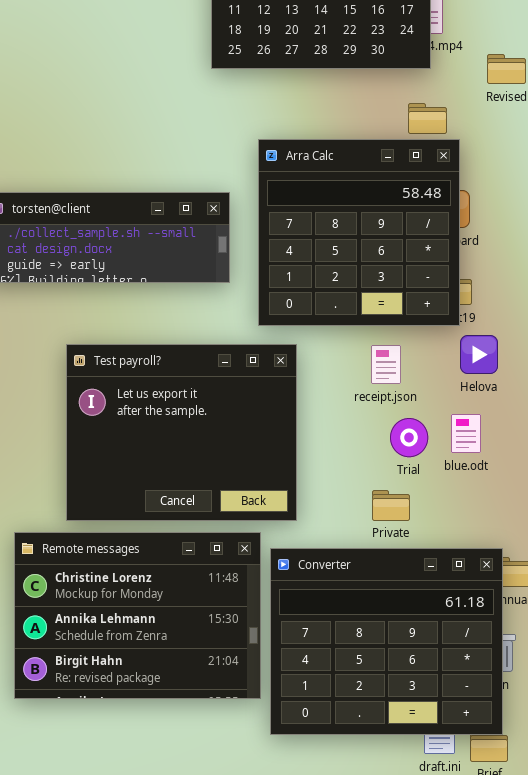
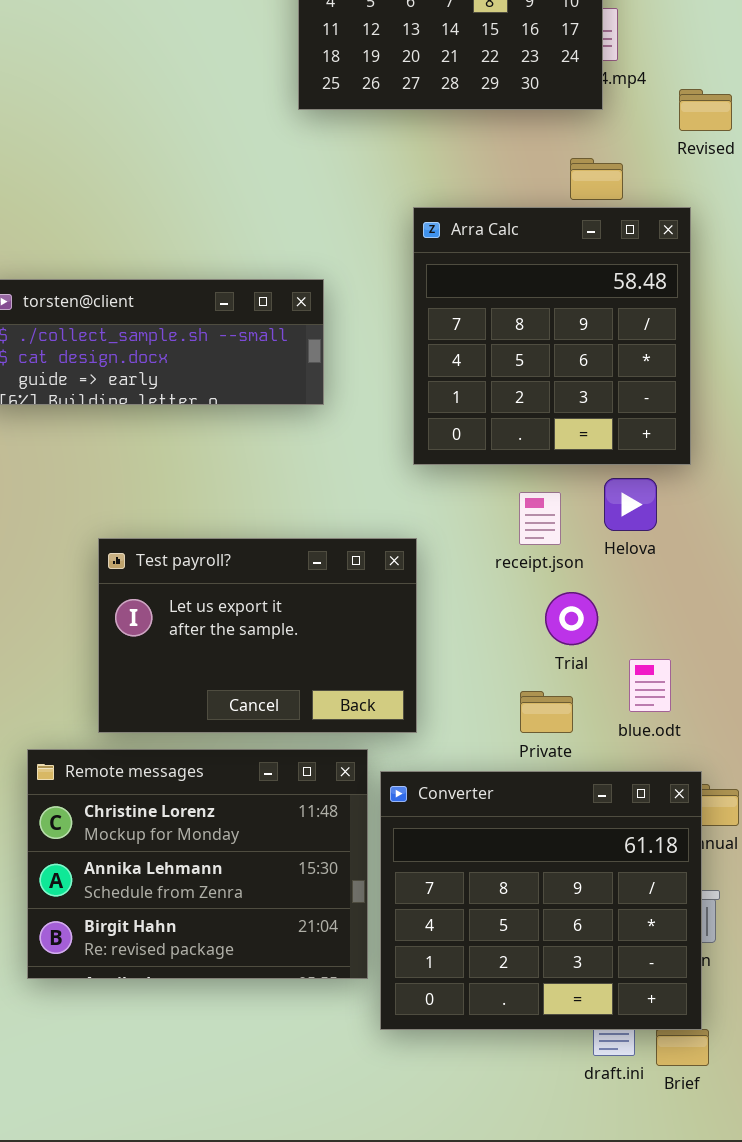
Arra Calc: [258,139,460,326] -> [413,207,691,465], moved
Helova: [460,335,498,374] -> [604,478,657,531], moved
Test payroll?: [66,344,297,521] -> [98,538,417,733], resized
blue.odt: [451,414,481,453] -> [629,659,671,712], moved

